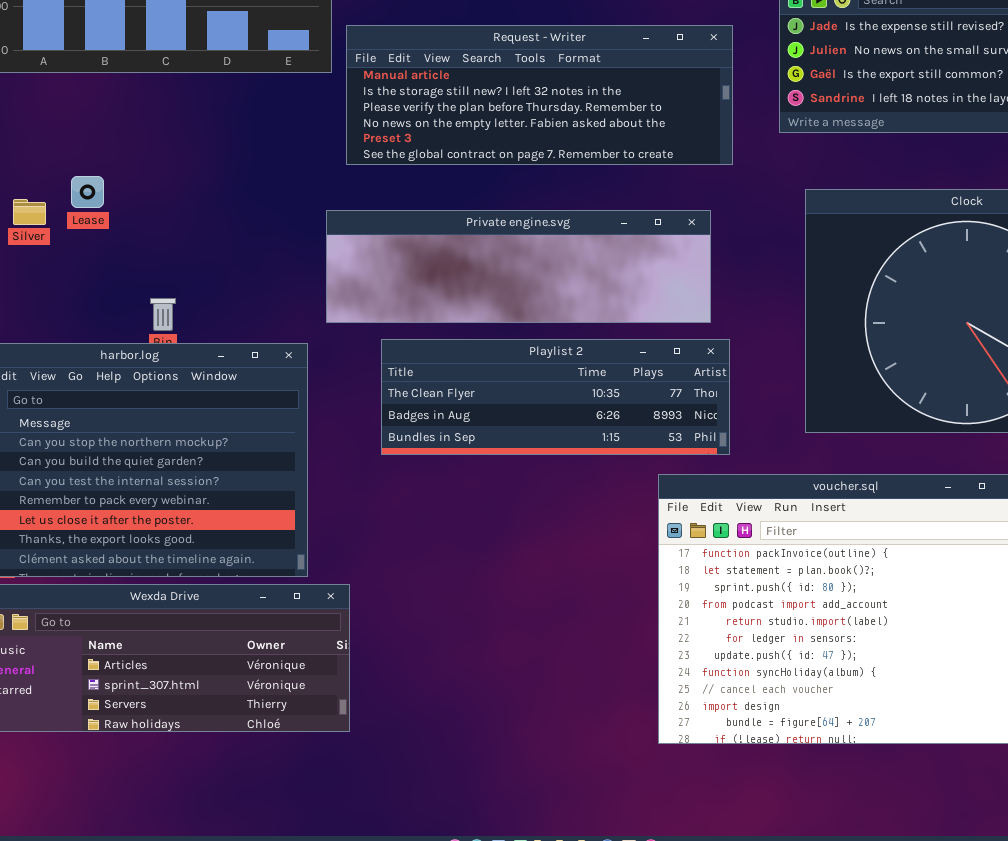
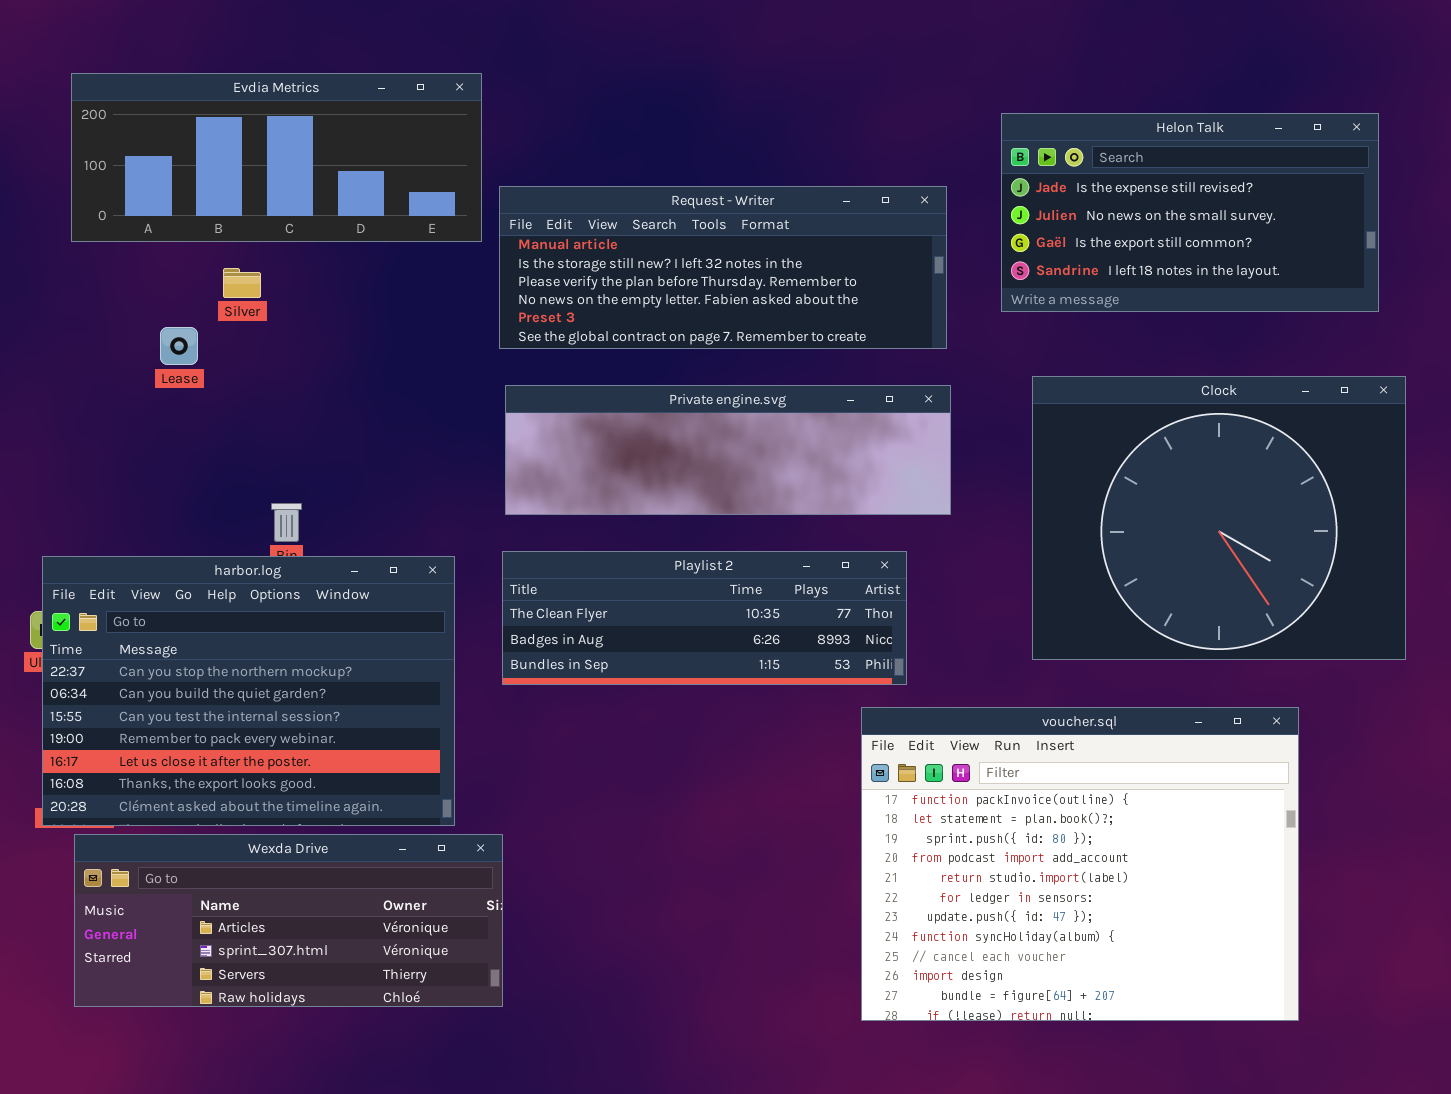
Lease: [71,176,104,208] -> [160,327,198,365], moved
Silver: [13,199,46,225] -> [223,268,261,298], moved
Private engine.svg: [326,210,711,323] -> [505,385,951,515], moved
Playlist 2: [381,339,730,455] -> [502,551,907,685], moved

